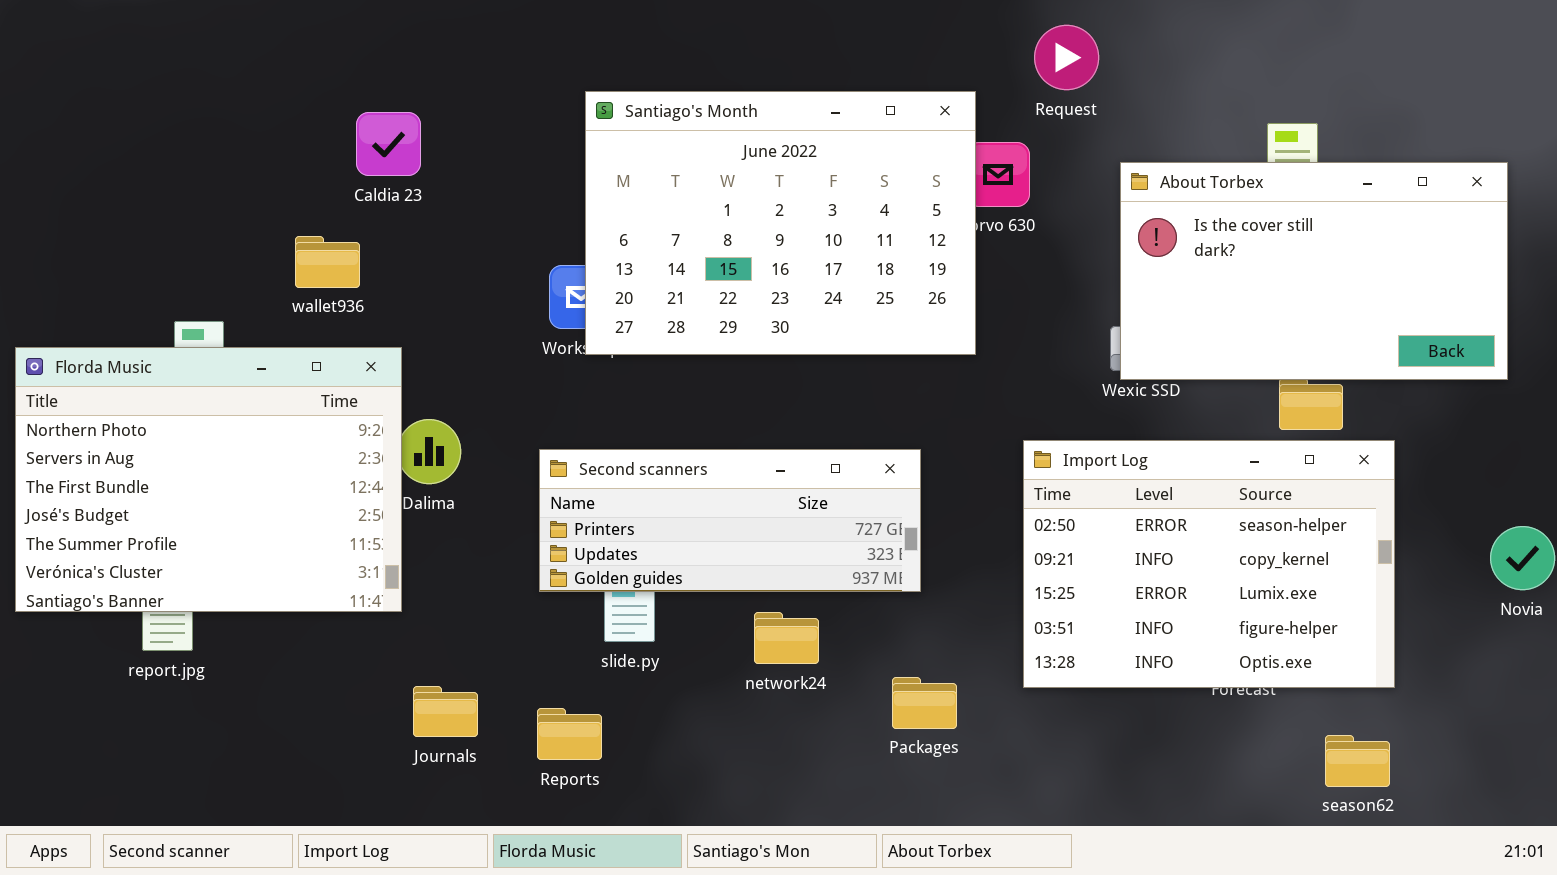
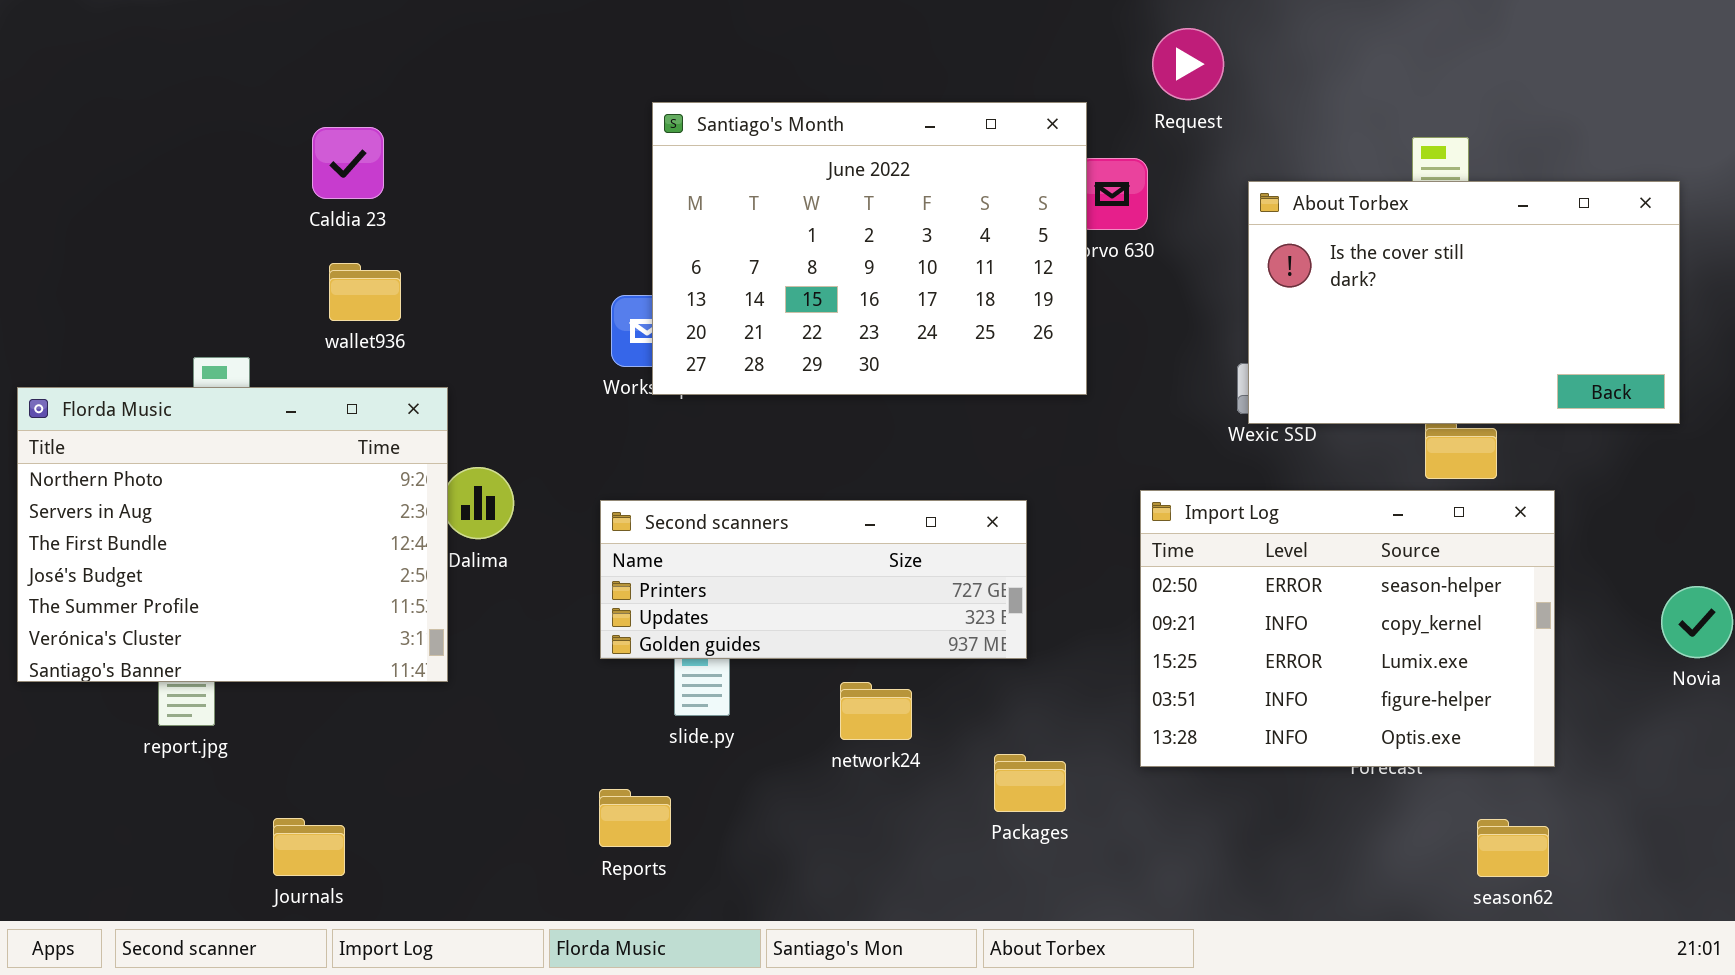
Caldia 23: [356,112,421,176] -> [312,127,384,199], moved
Journals: [413,686,478,737] -> [273,818,345,876], moved

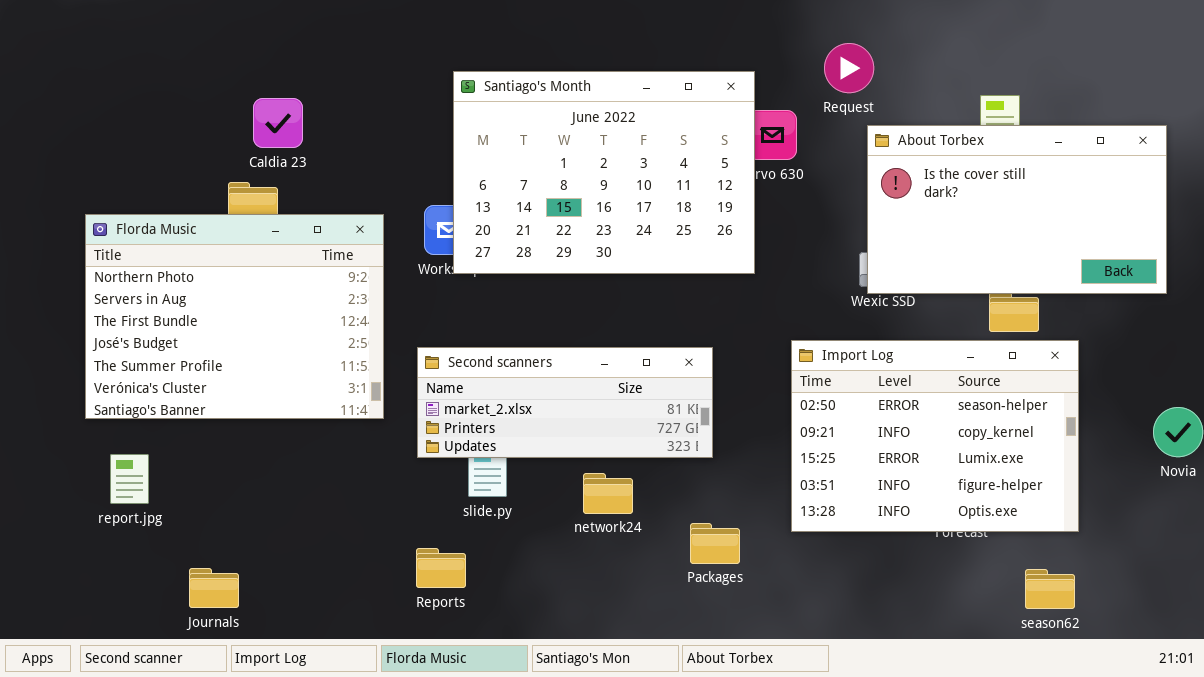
Request: [1152,28,1224,100] -> [824,43,874,93], moved
Caldia 23: [312,127,384,199] -> [253,98,303,148], moved
Florda Music: [17,387,448,682] -> [85,214,384,419], moved
Second scanners: [600,500,1027,659] -> [417,347,713,458], scrolled up 1 row

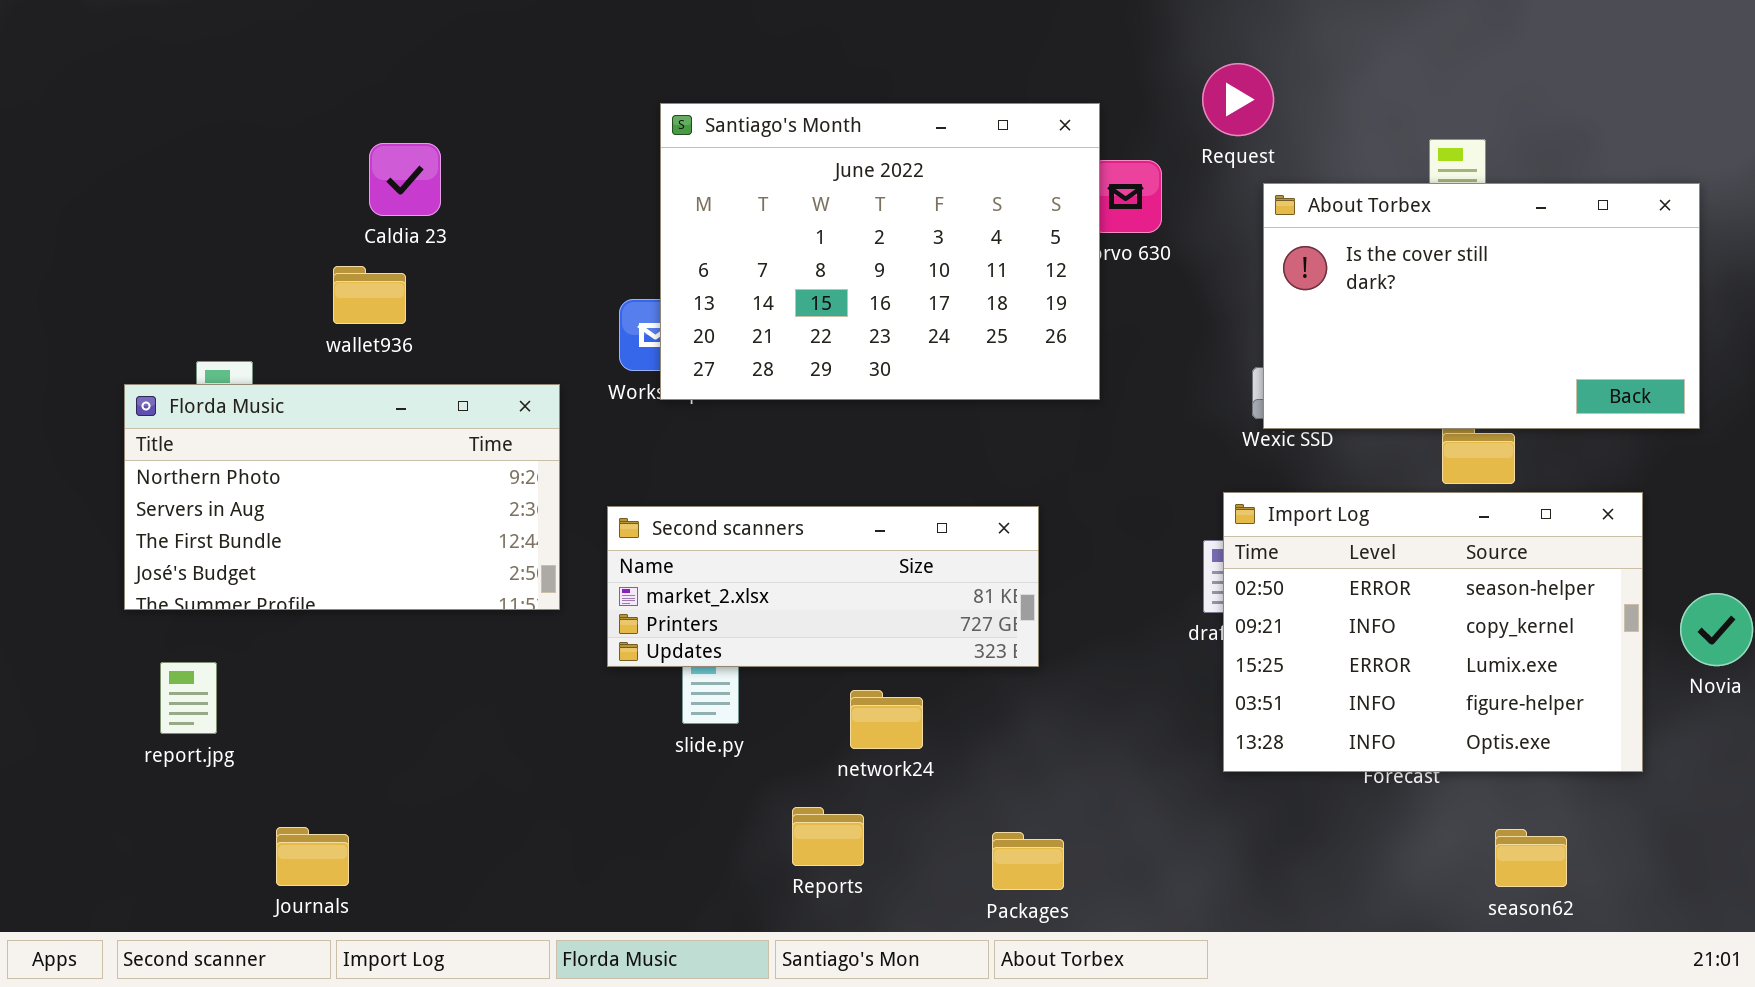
Florda Music: [85,214,384,419] -> [124,384,560,610], resized
Import Log: [791,340,1079,532] -> [1223,492,1643,772], moved
Packages: [690,523,740,564] -> [992,832,1064,890], moved
Reports: [416,548,466,588] -> [792,807,864,866], moved

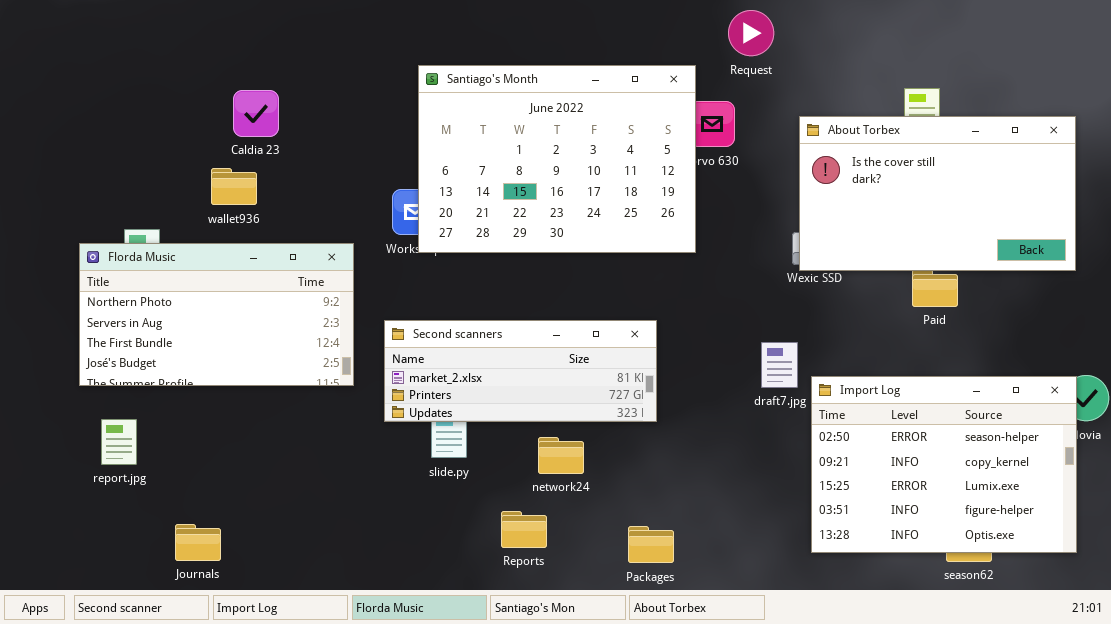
Request: [1202,63,1274,136] -> [728,10,774,56], moved
Import Log: [1223,492,1643,772] -> [811,376,1077,553], moved

